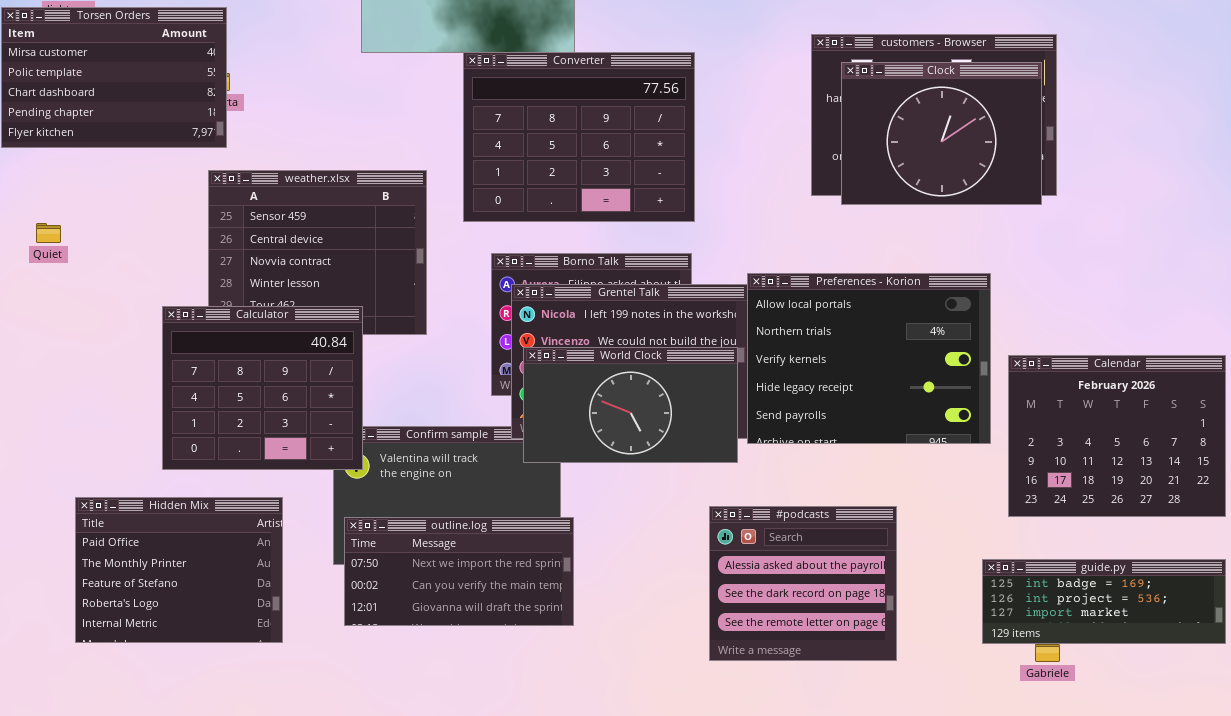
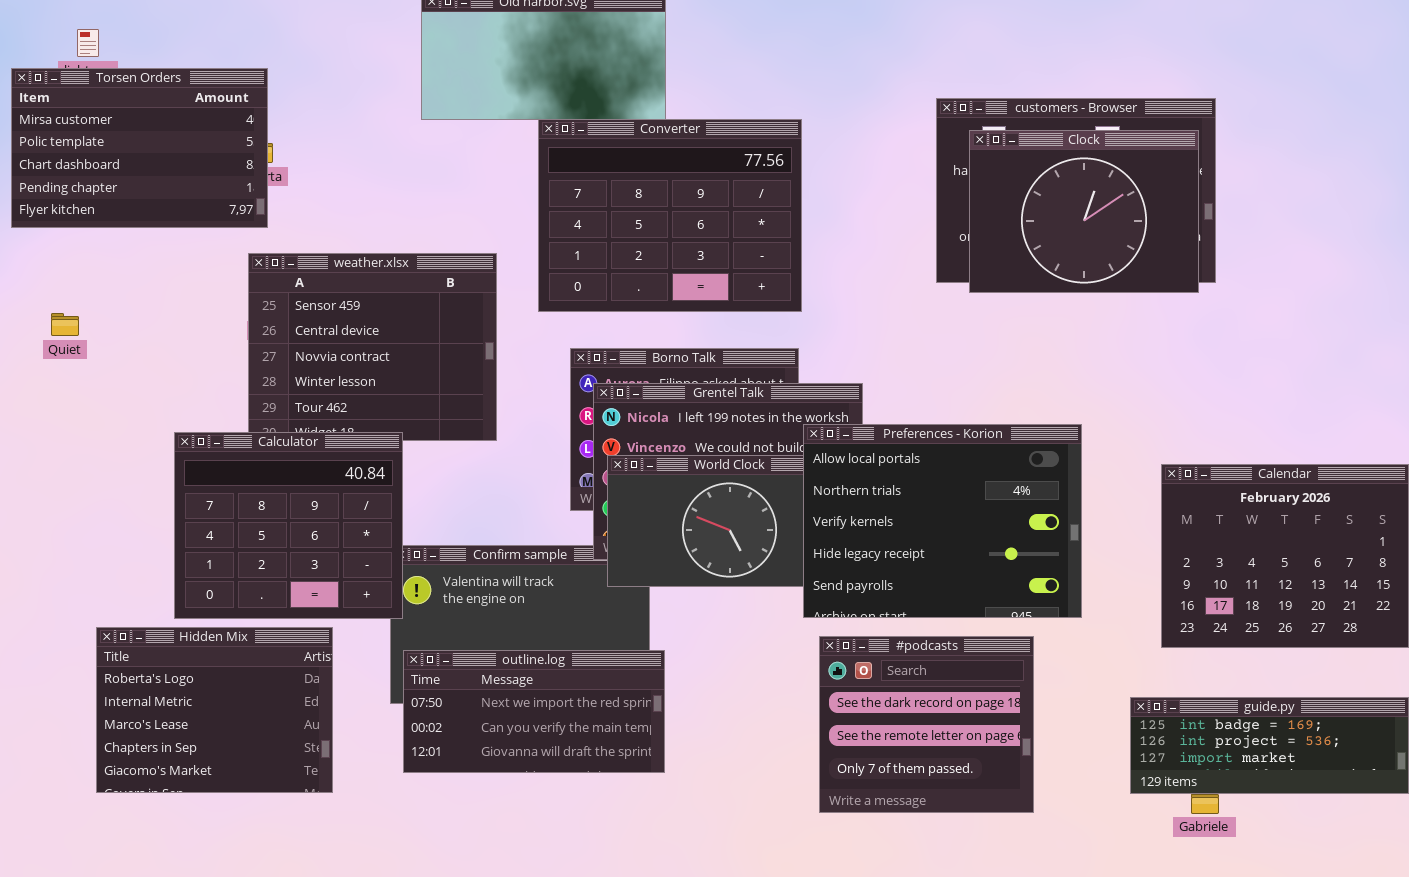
Preferences - Korion: [747,273,991,444] -> [803,424,1082,618], moved
Calculator: [162,306,363,470] -> [174,432,403,619], moved
Hidden Mix: [75,497,283,643] -> [96,627,333,793], scrolled down 3 rows
#podcasts: [709,506,897,661] -> [819,636,1034,813], scrolled down 1 row

